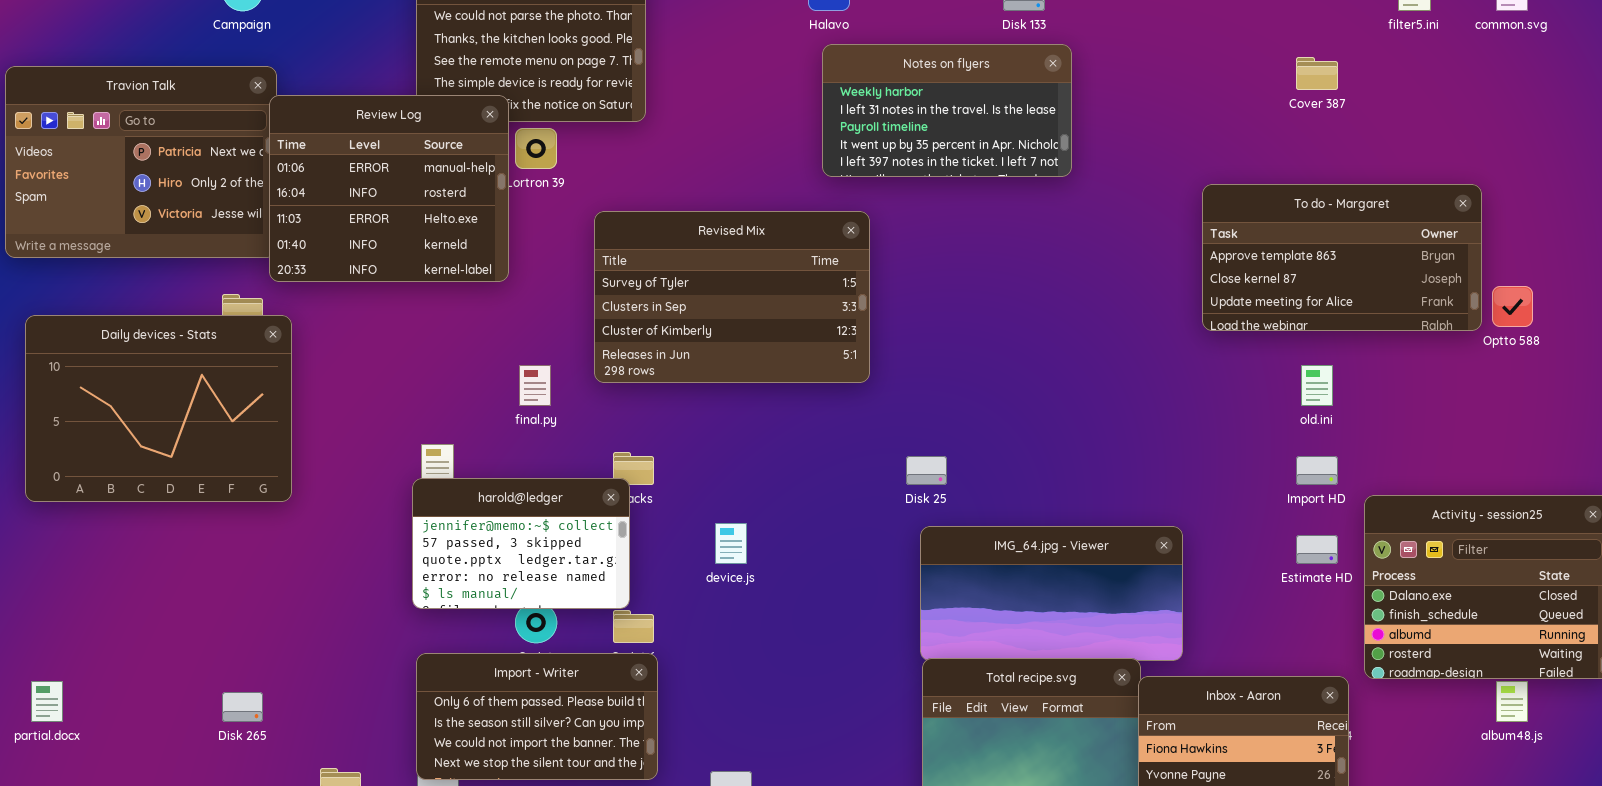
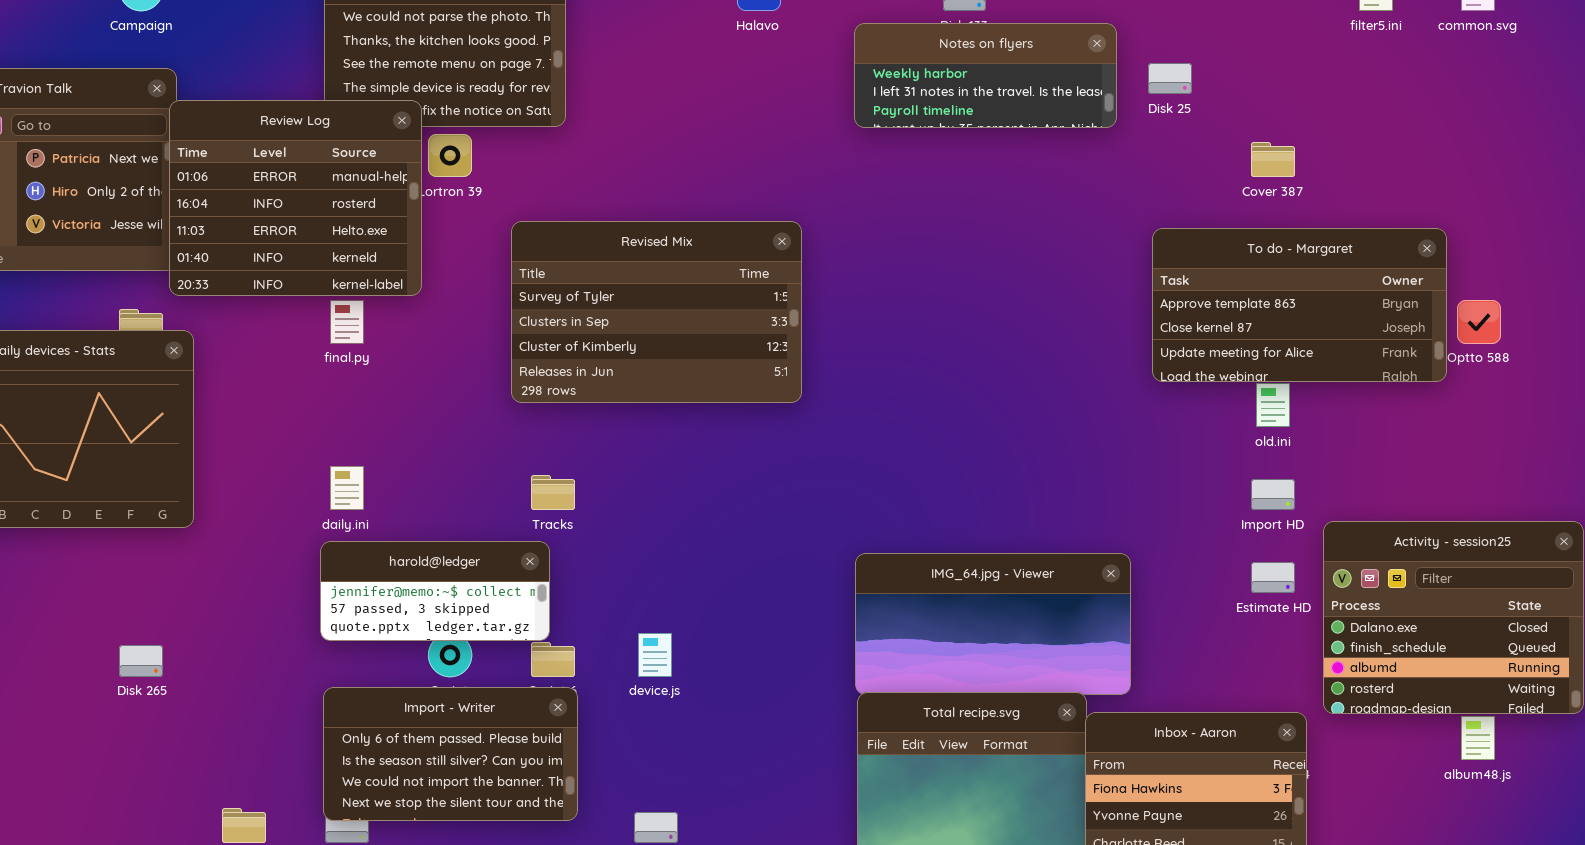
Notes on flyers: [822,44,1072,177] -> [854,23,1117,128], moved, resized
Cover 387: [1296,57,1338,90] -> [1251,142,1295,177], moved
To do - Margaret: [1202,184,1482,331] -> [1152,228,1447,382], moved
final.py: [519,365,551,406] -> [330,300,364,344], moved
Disk 25: [906,456,947,485] -> [1148,63,1192,94], moved
harold@ledger: [412,478,630,609] -> [320,541,550,641], resized
device.js: [715,523,747,564] -> [638,633,672,677], moved
Disk 265: [222,692,263,722] -> [119,645,163,677], moved

